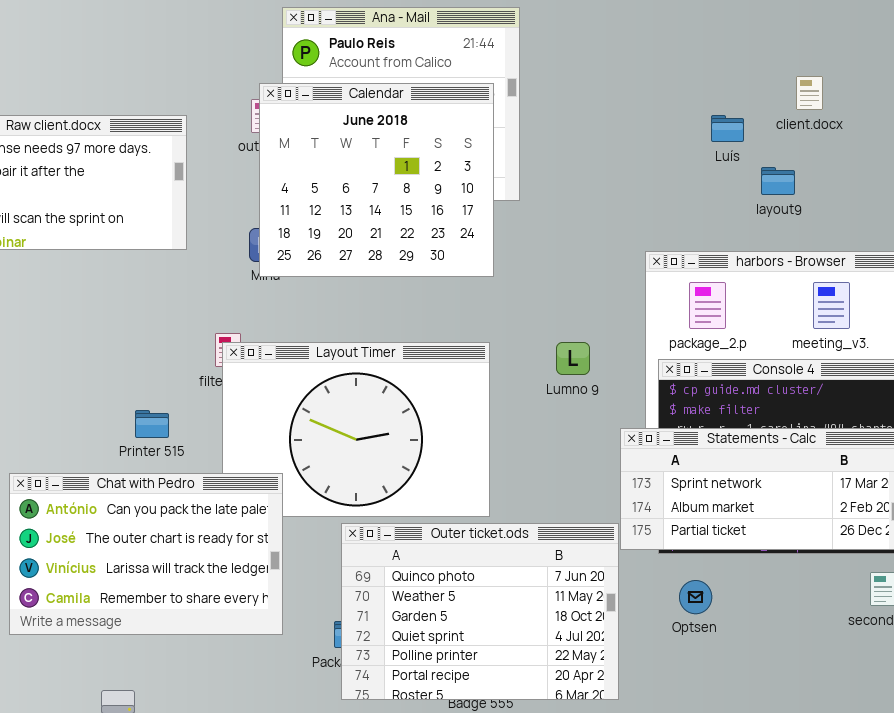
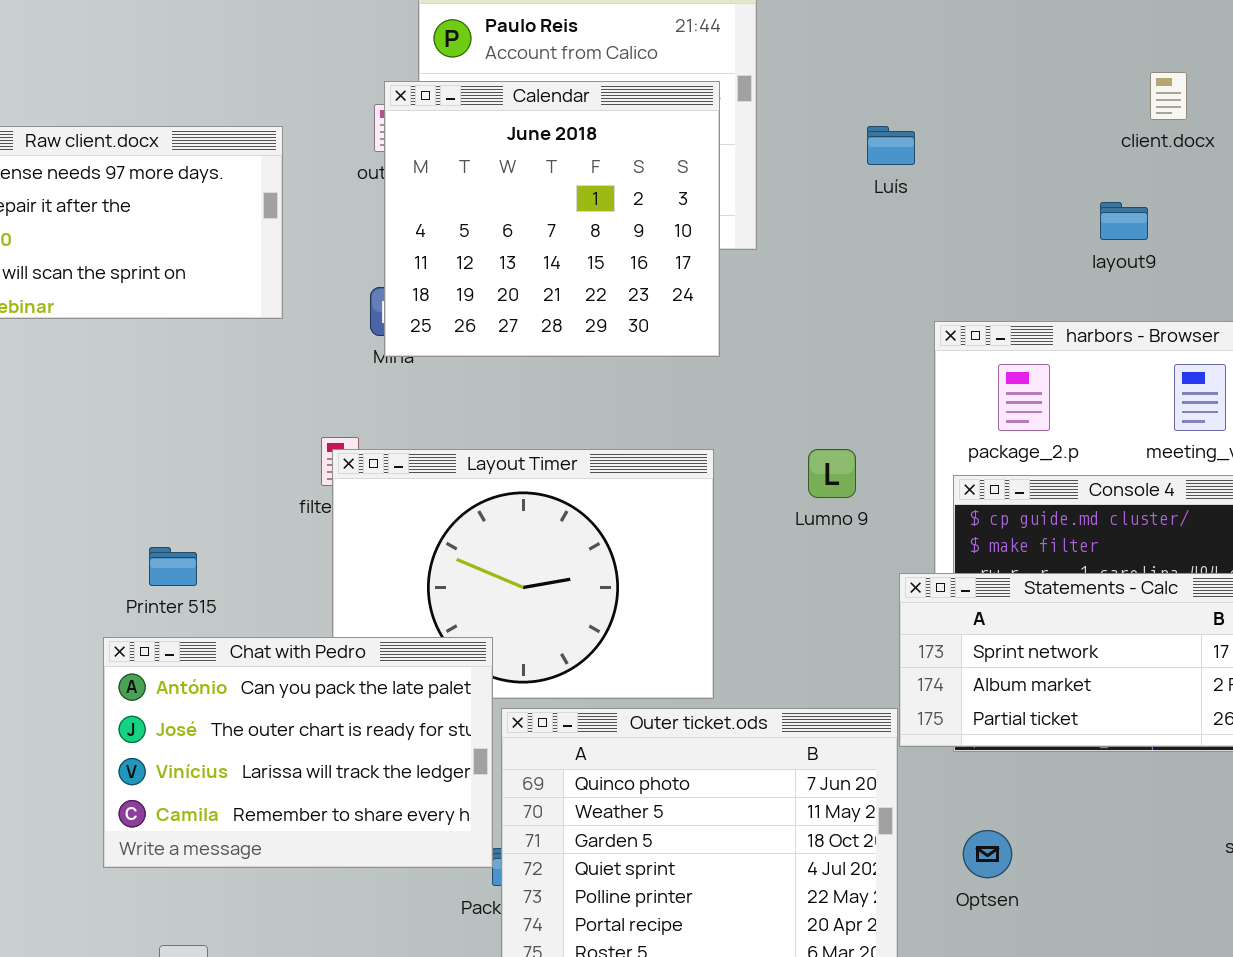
Luís: [711,115,744,142] -> [867,126,915,165], moved
Printer 515: [135,410,169,438] -> [149,547,197,586], moved
Chat with Pedro: [9,473,283,635] -> [103,637,493,868], moved
Optsen: [679,580,712,614] -> [963,830,1012,878], moved

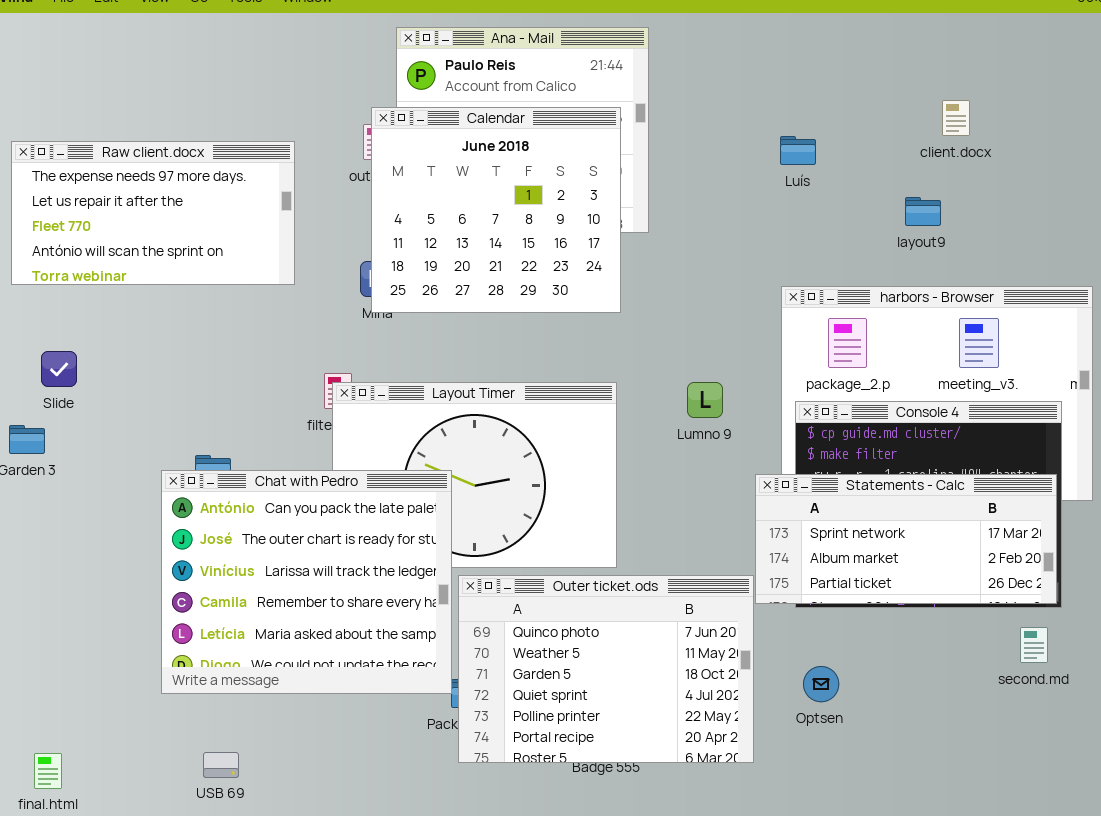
Luís: [867,126,915,165] -> [780,136,816,165], moved
Chat with Pedro: [103,637,493,868] -> [161,470,452,694], resized

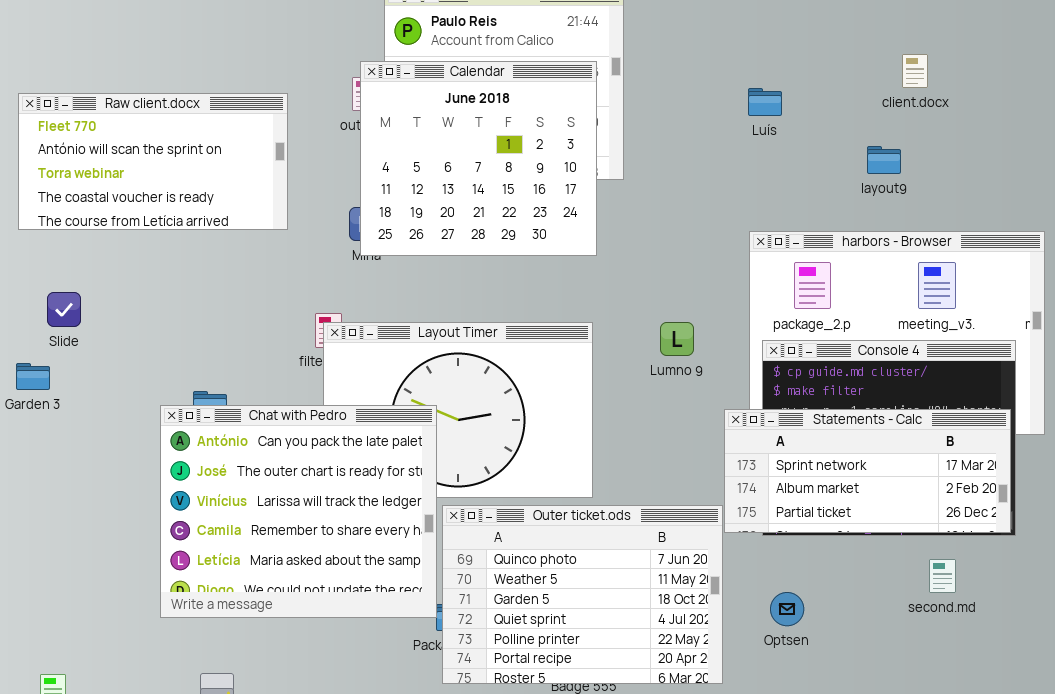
Raw client.docx: [11,141,295,285] -> [18,93,288,230], scrolled down 2 rows
second.md: [1020,627,1048,663] -> [929,559,956,593], moved

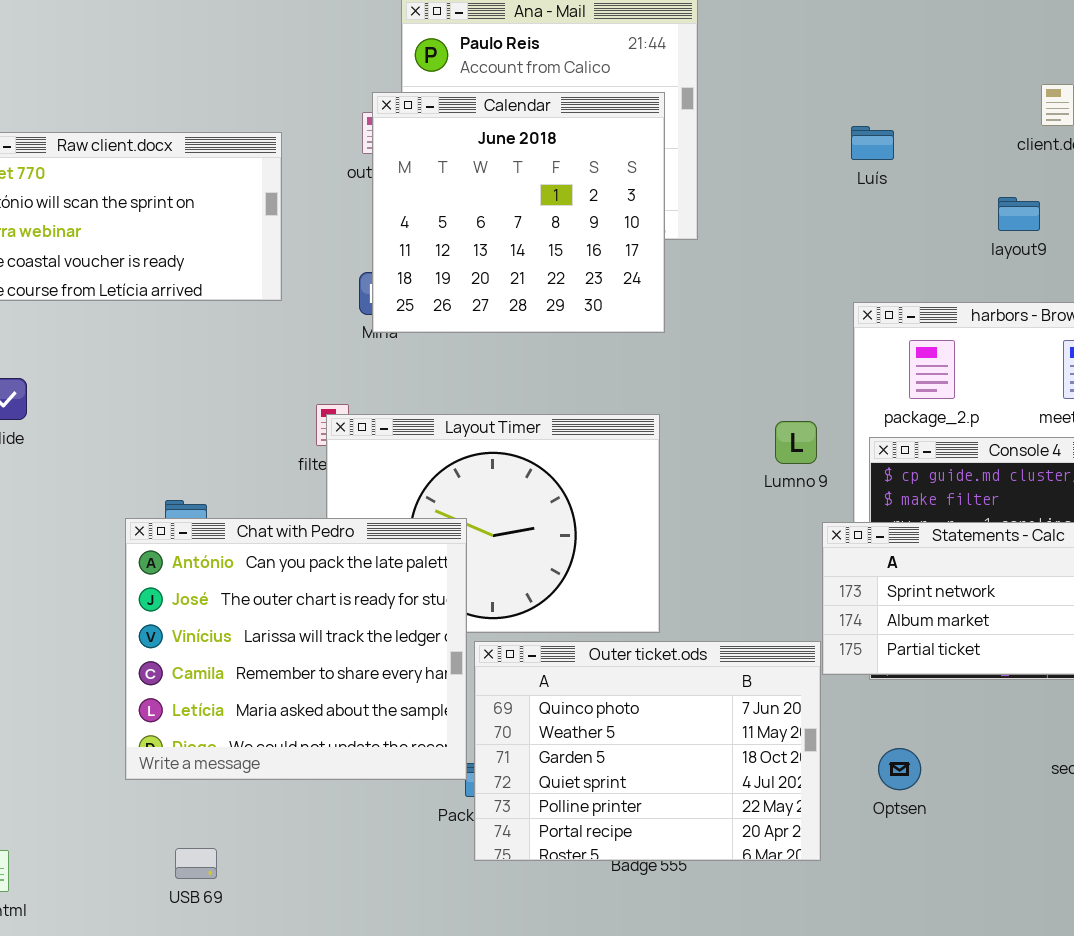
Lumno 9: [660,322,694,356] -> [775,421,817,464], moved

